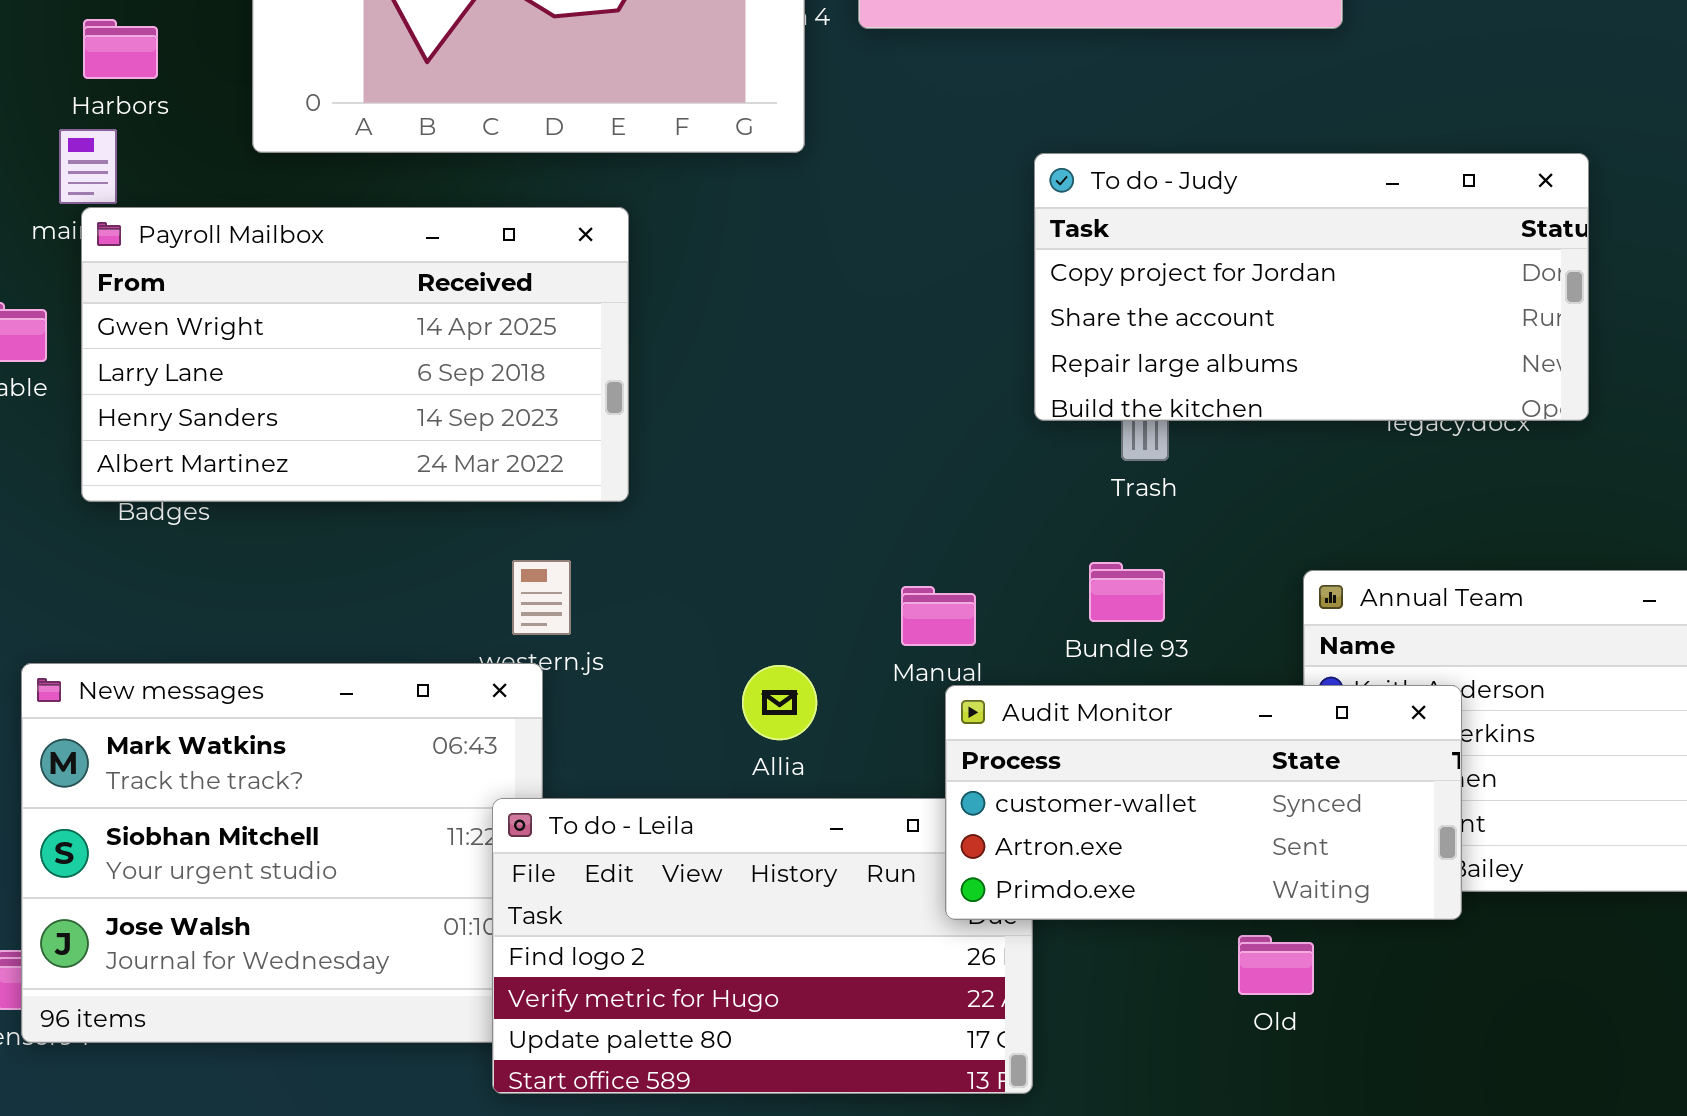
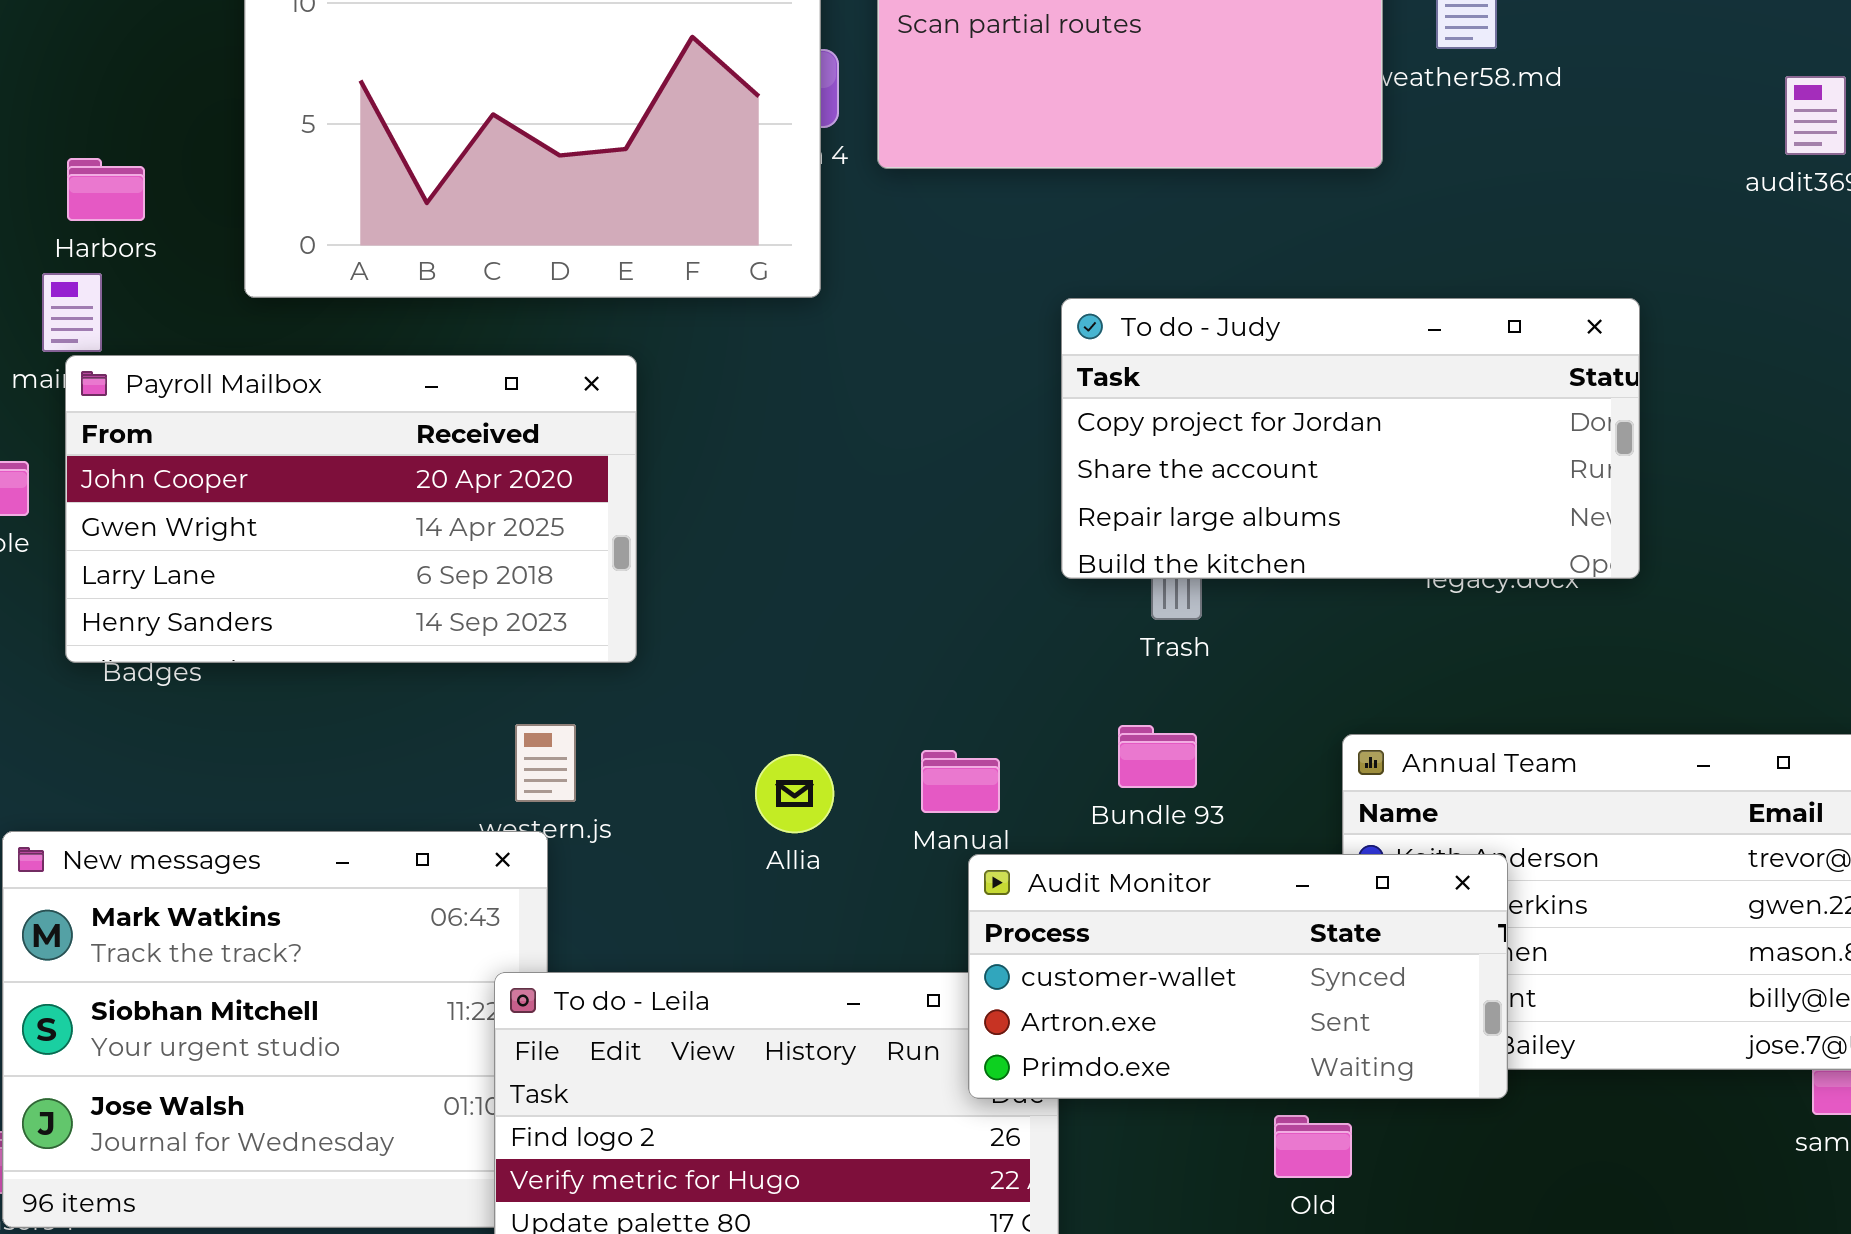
Payroll Mailbox: [81,207,629,502] -> [65,355,637,663], scrolled up 1 row
Allia: [742,665,817,740] -> [755,754,834,833], moved

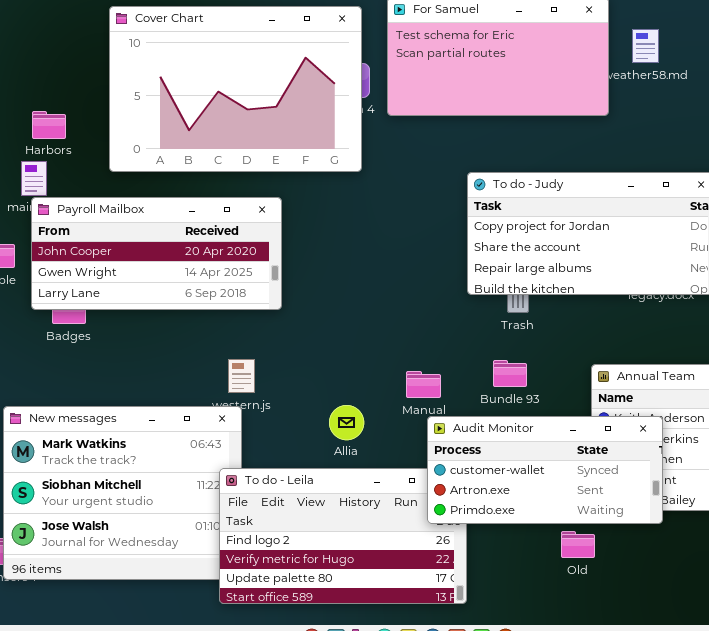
Payroll Mailbox: [65,355,637,663] -> [31,197,282,310], resized
Allia: [755,754,834,833] -> [329,405,364,440], moved

